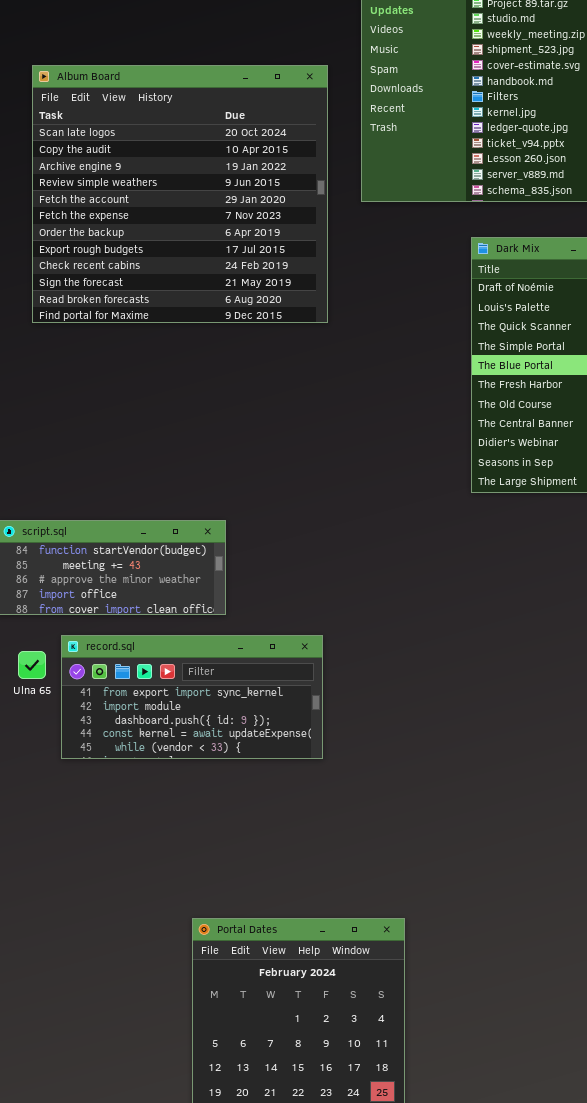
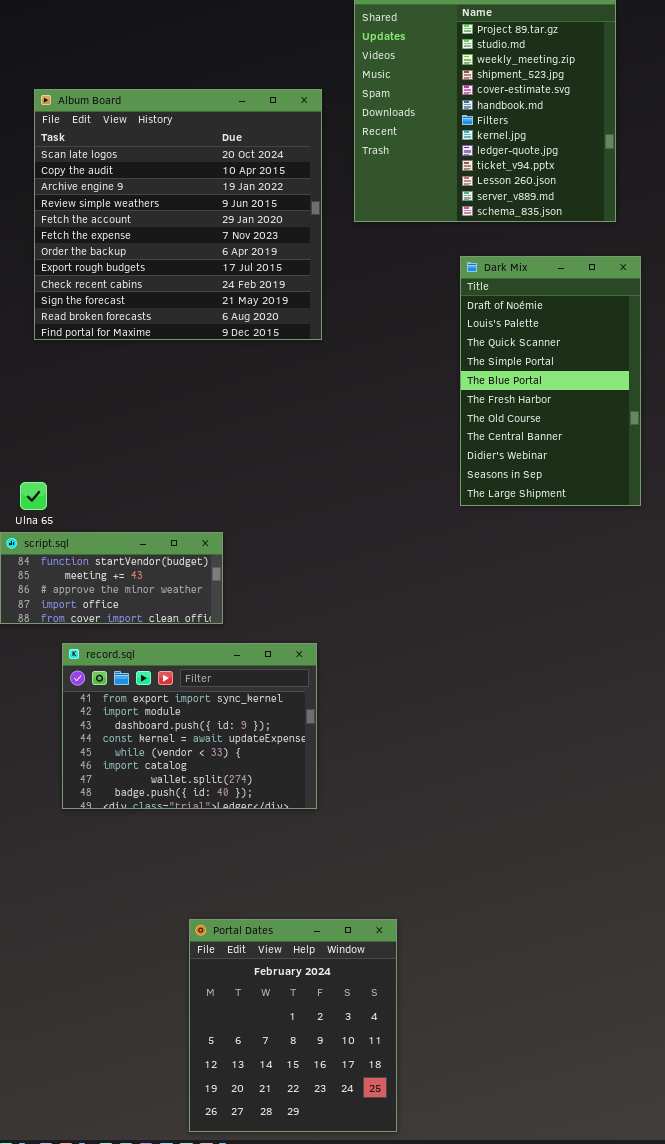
record.sql: [61,635,323,759] -> [62,643,317,809], resized
Ulna 65: [18,651,46,679] -> [20,482,47,510], moved

